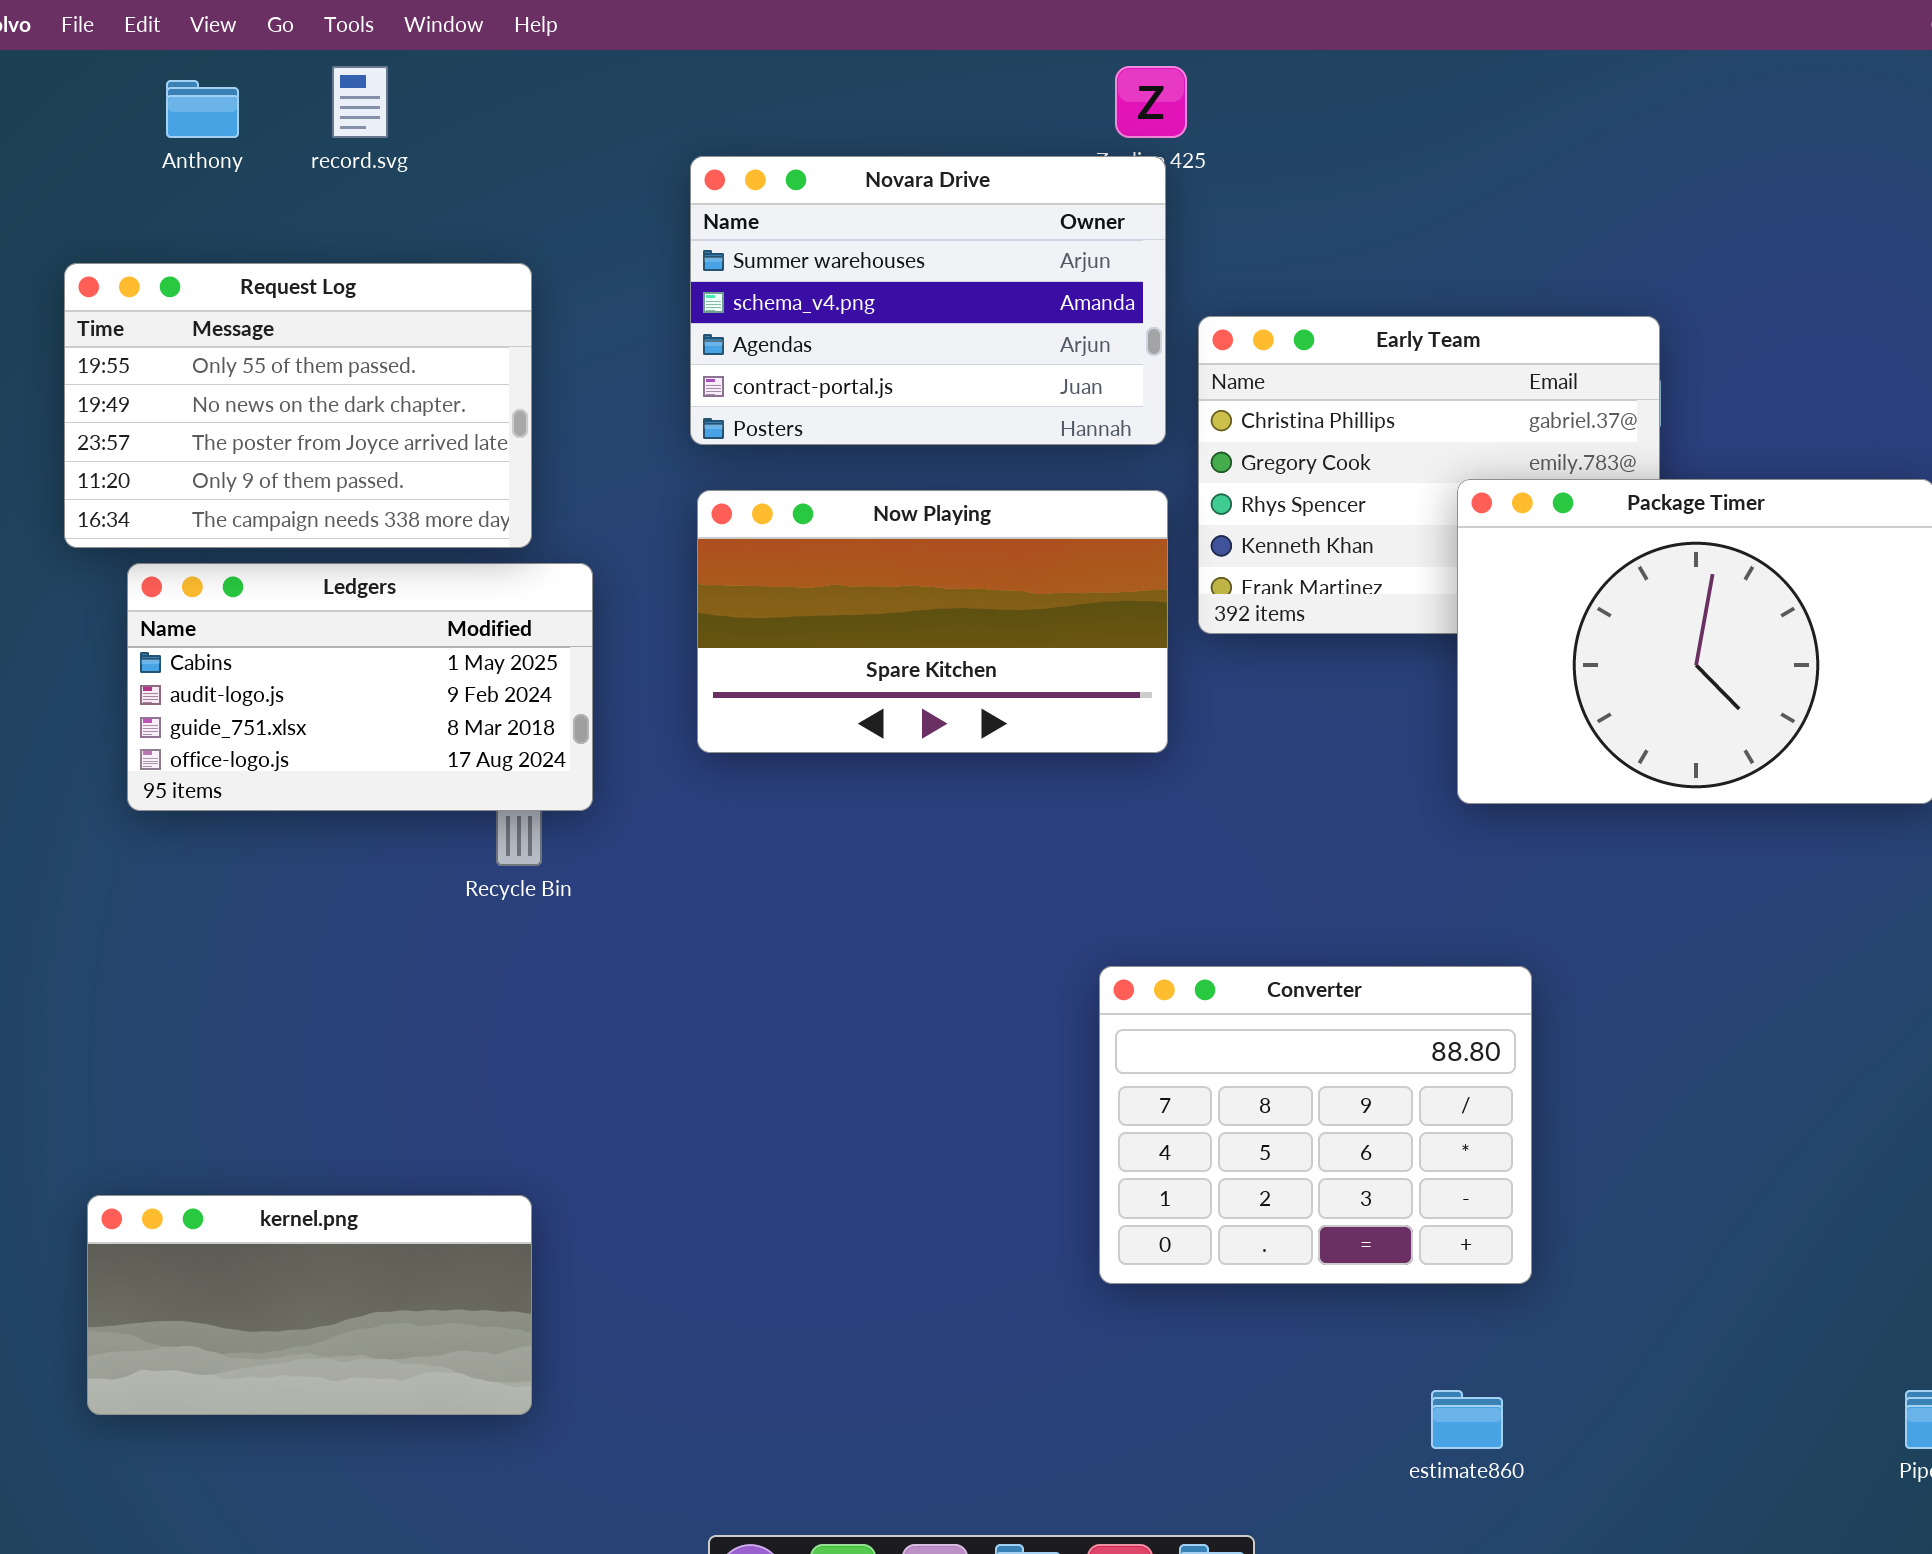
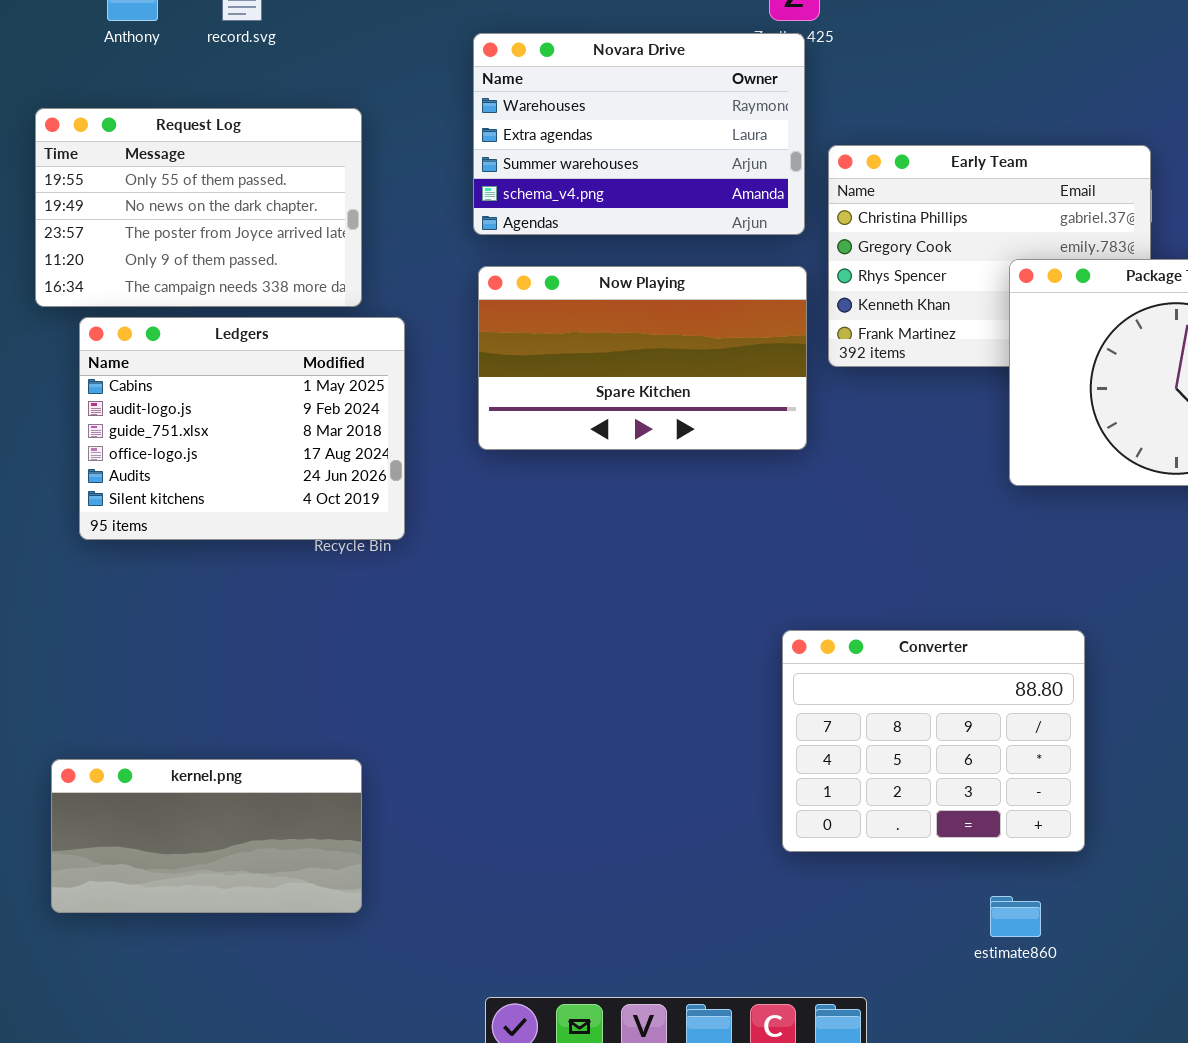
Novara Drive: [690,156,1166,445] -> [473,33,805,235], scrolled up 2 rows
Ledgers: [127,563,593,811] -> [79,317,405,540], resized
Converter: [1099,966,1532,1284] -> [782,630,1085,852], moved

